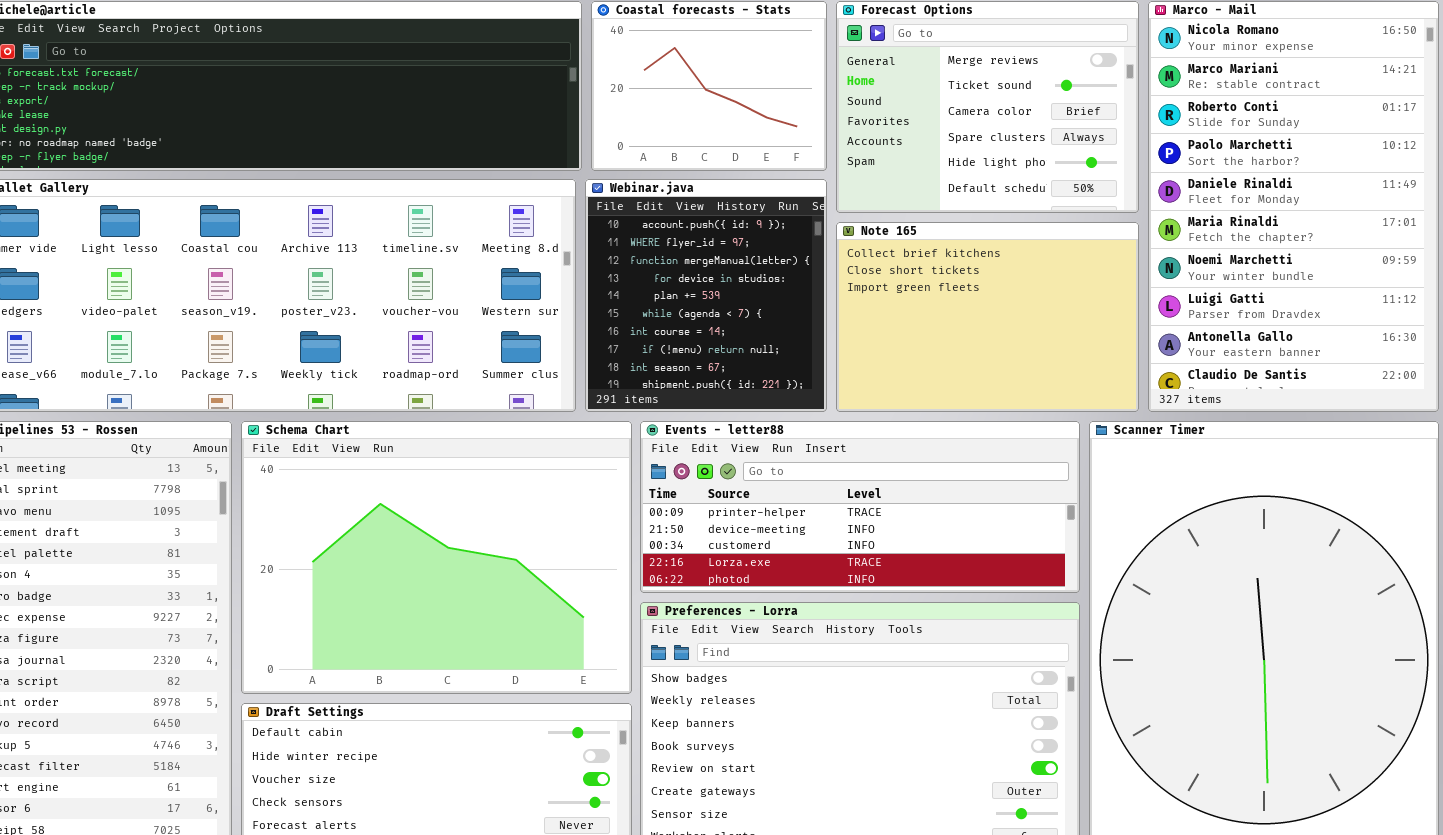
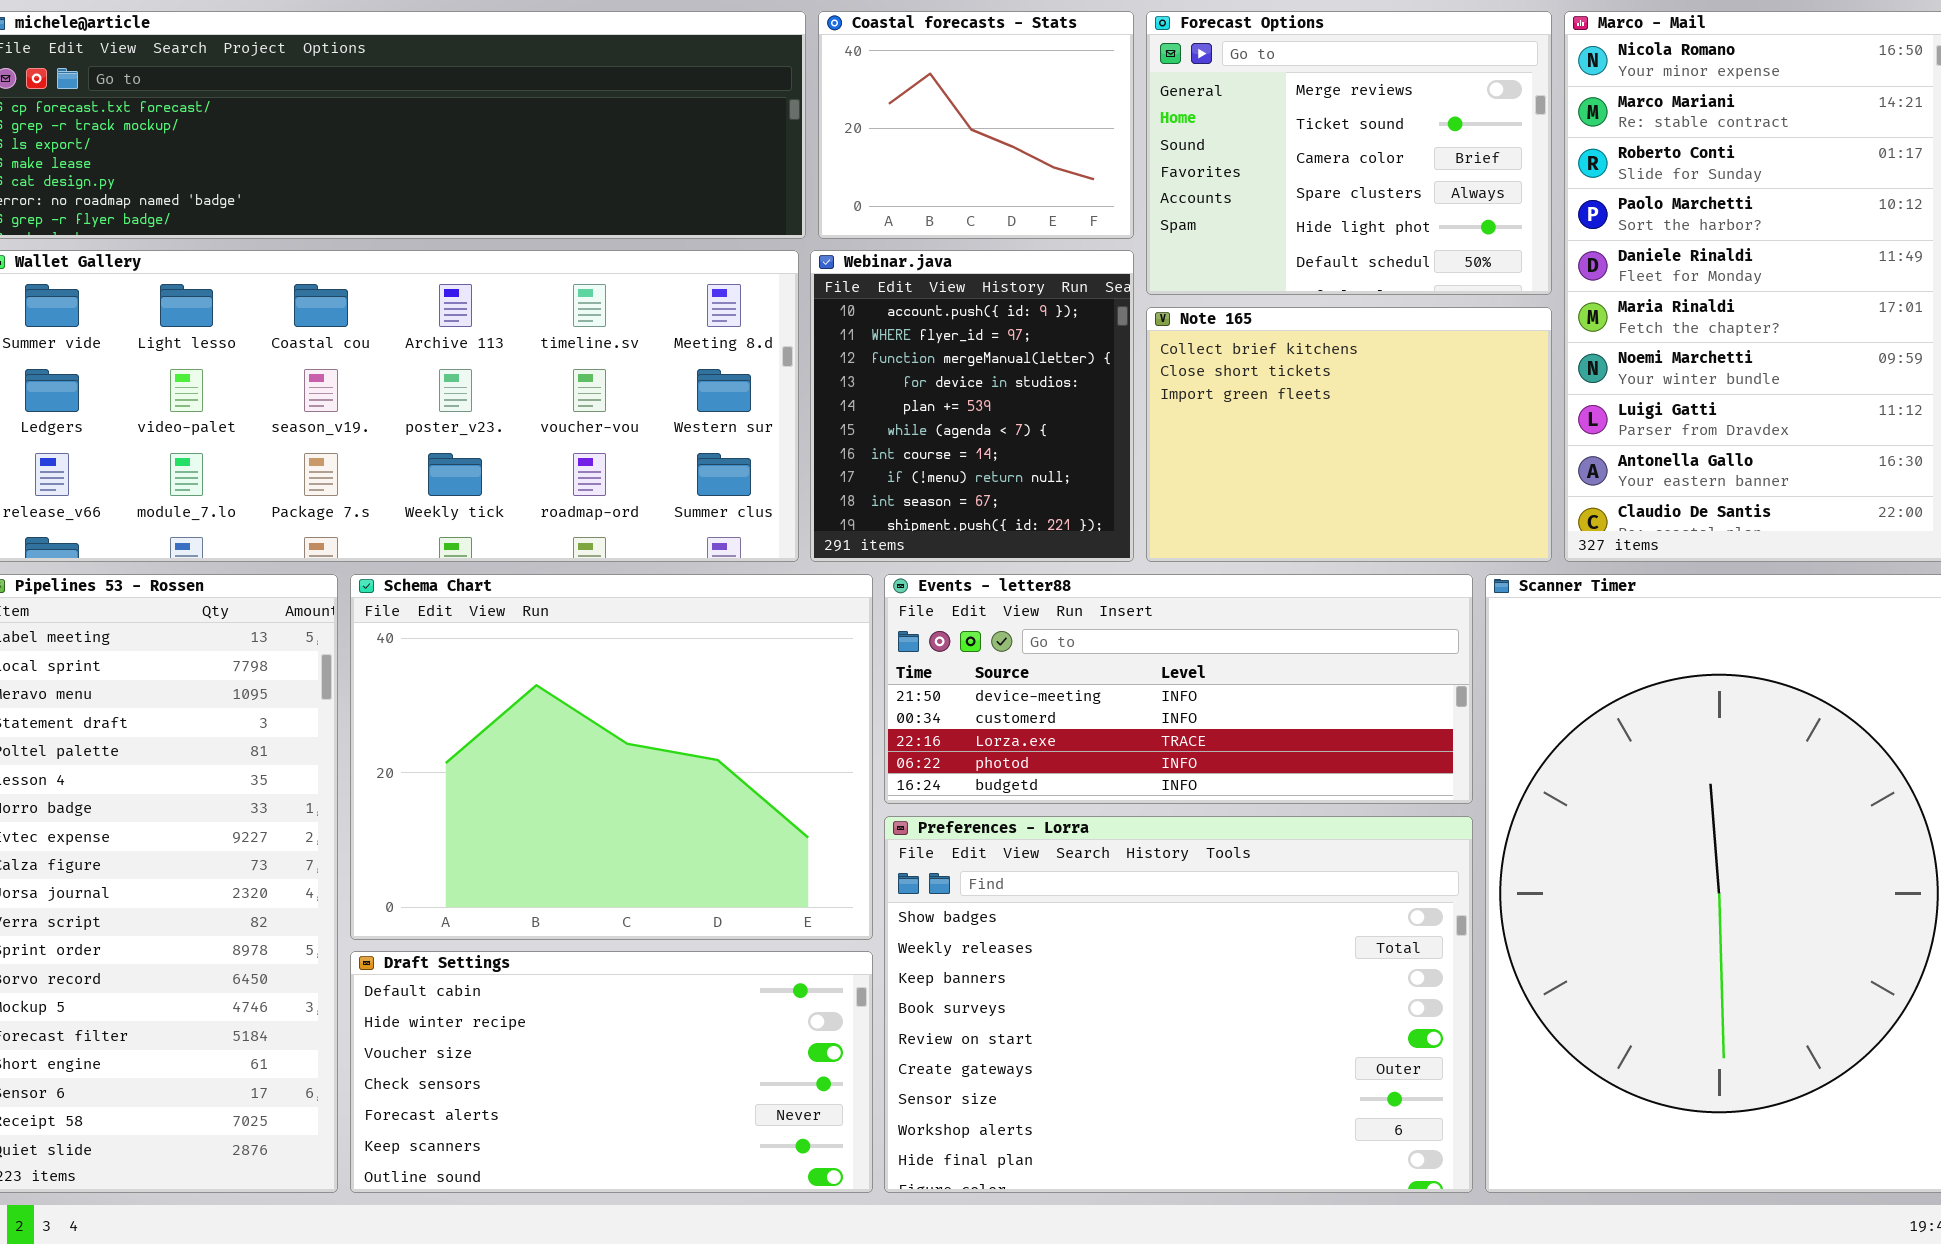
Events - letter88: [640,421,1080,593] -> [884,574,1473,804], scrolled down 1 row

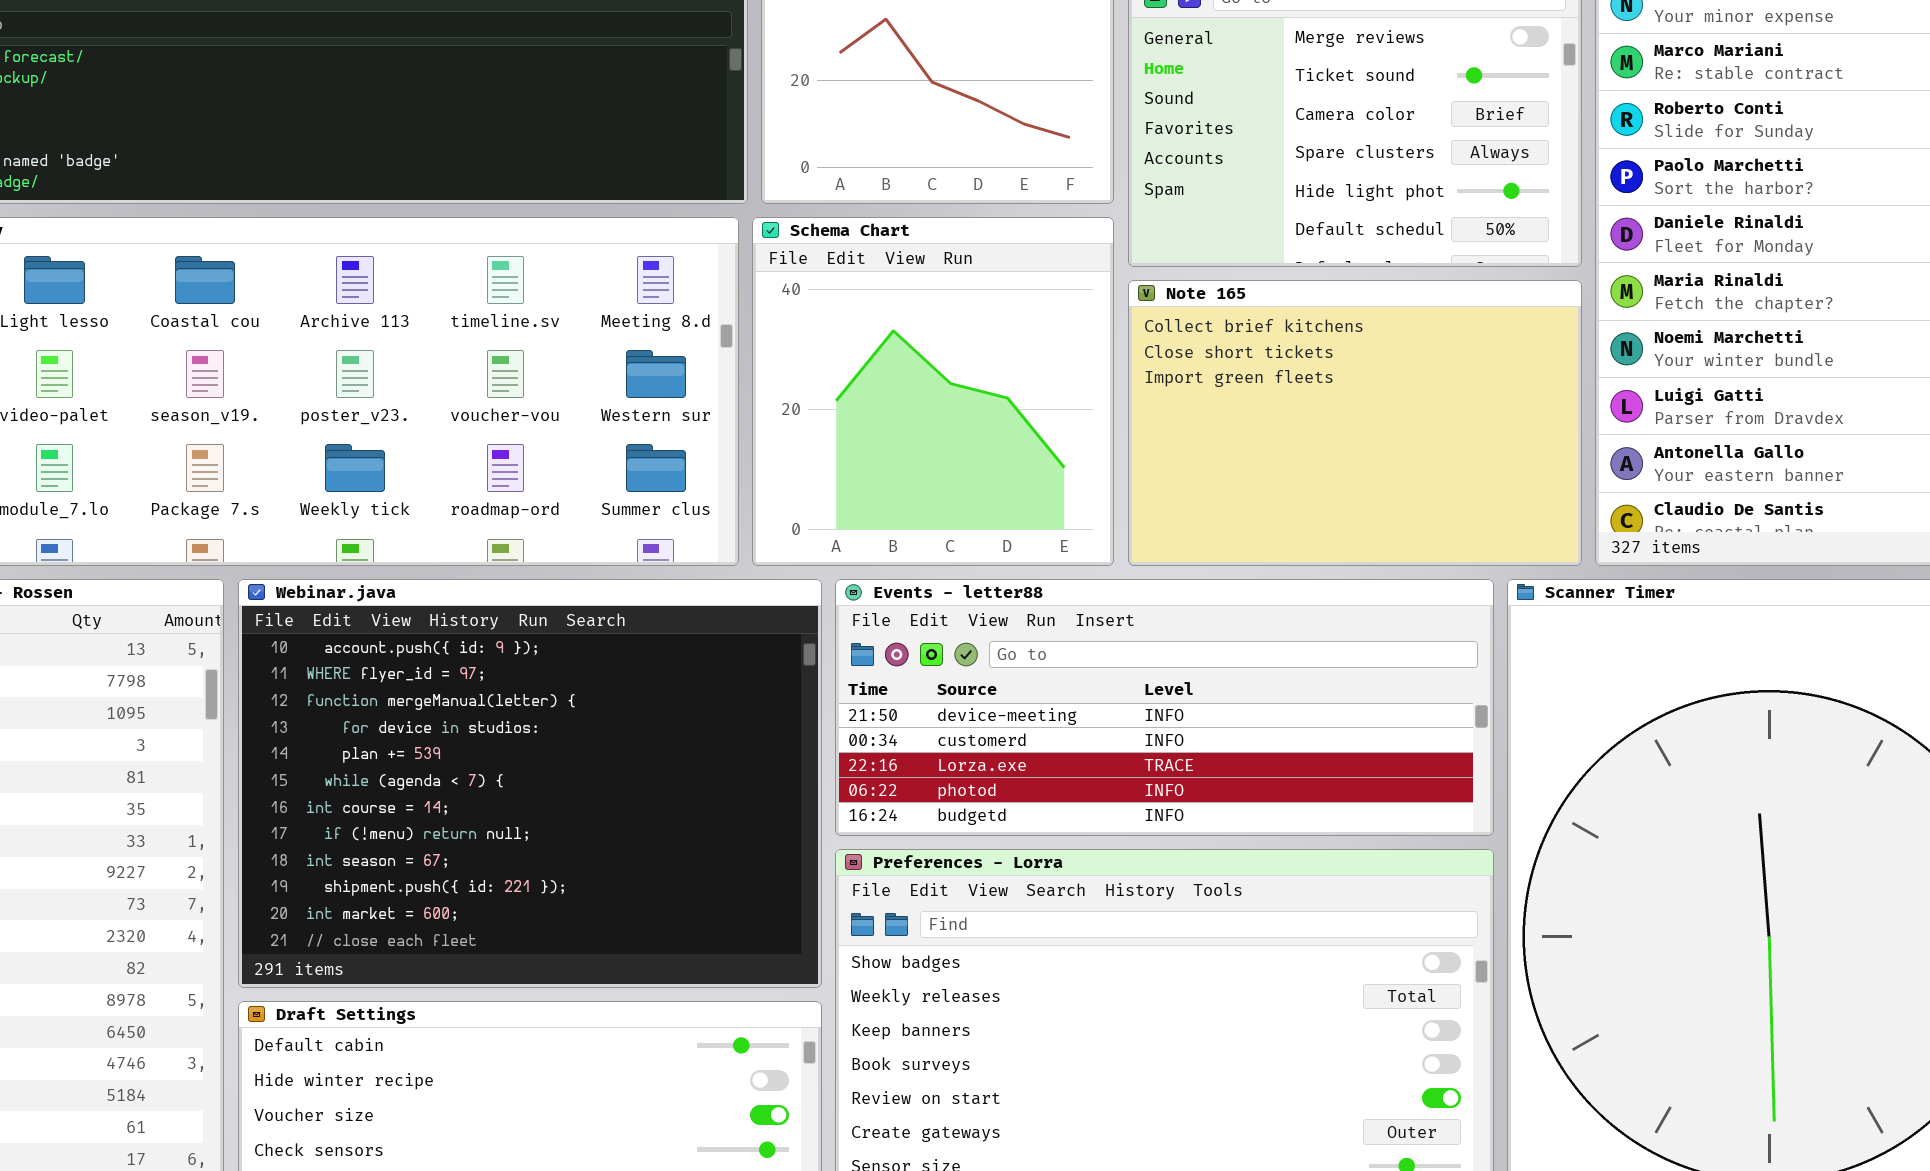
Webinar.java: [810,250,1134,562] -> [238,579,822,988], moved, resized
Schema Chart: [350,574,873,940] -> [752,217,1114,566], moved, resized

